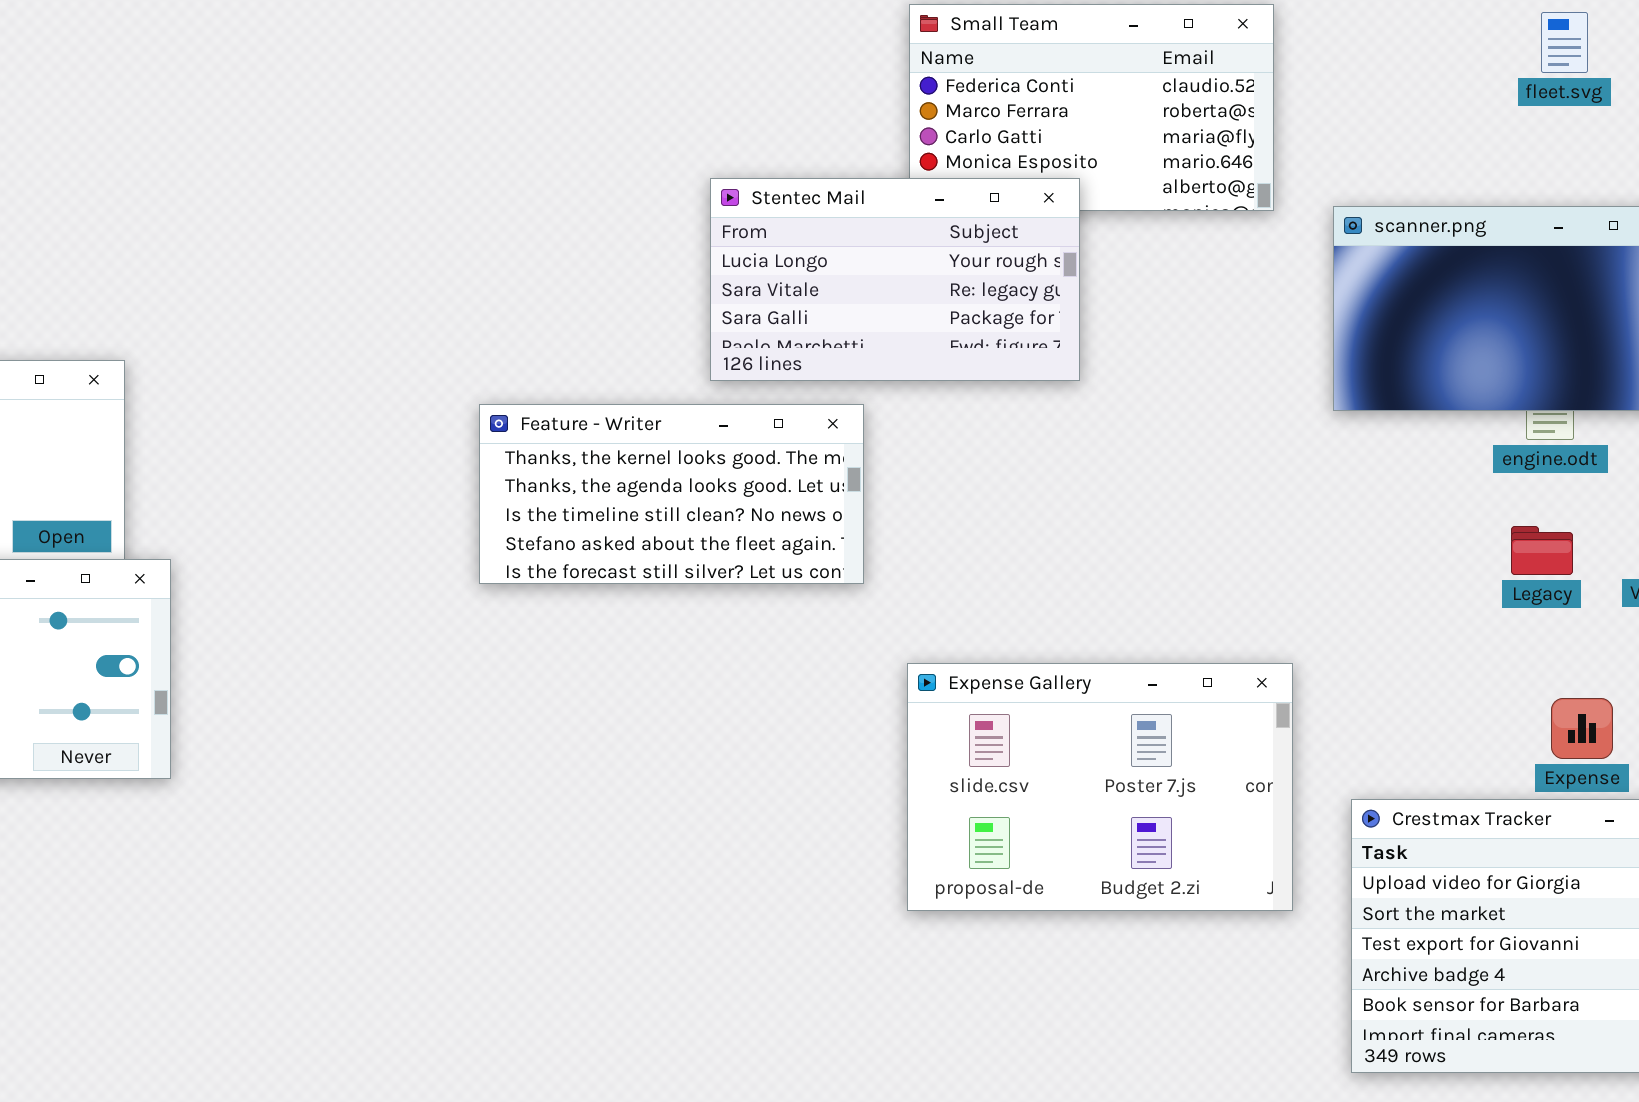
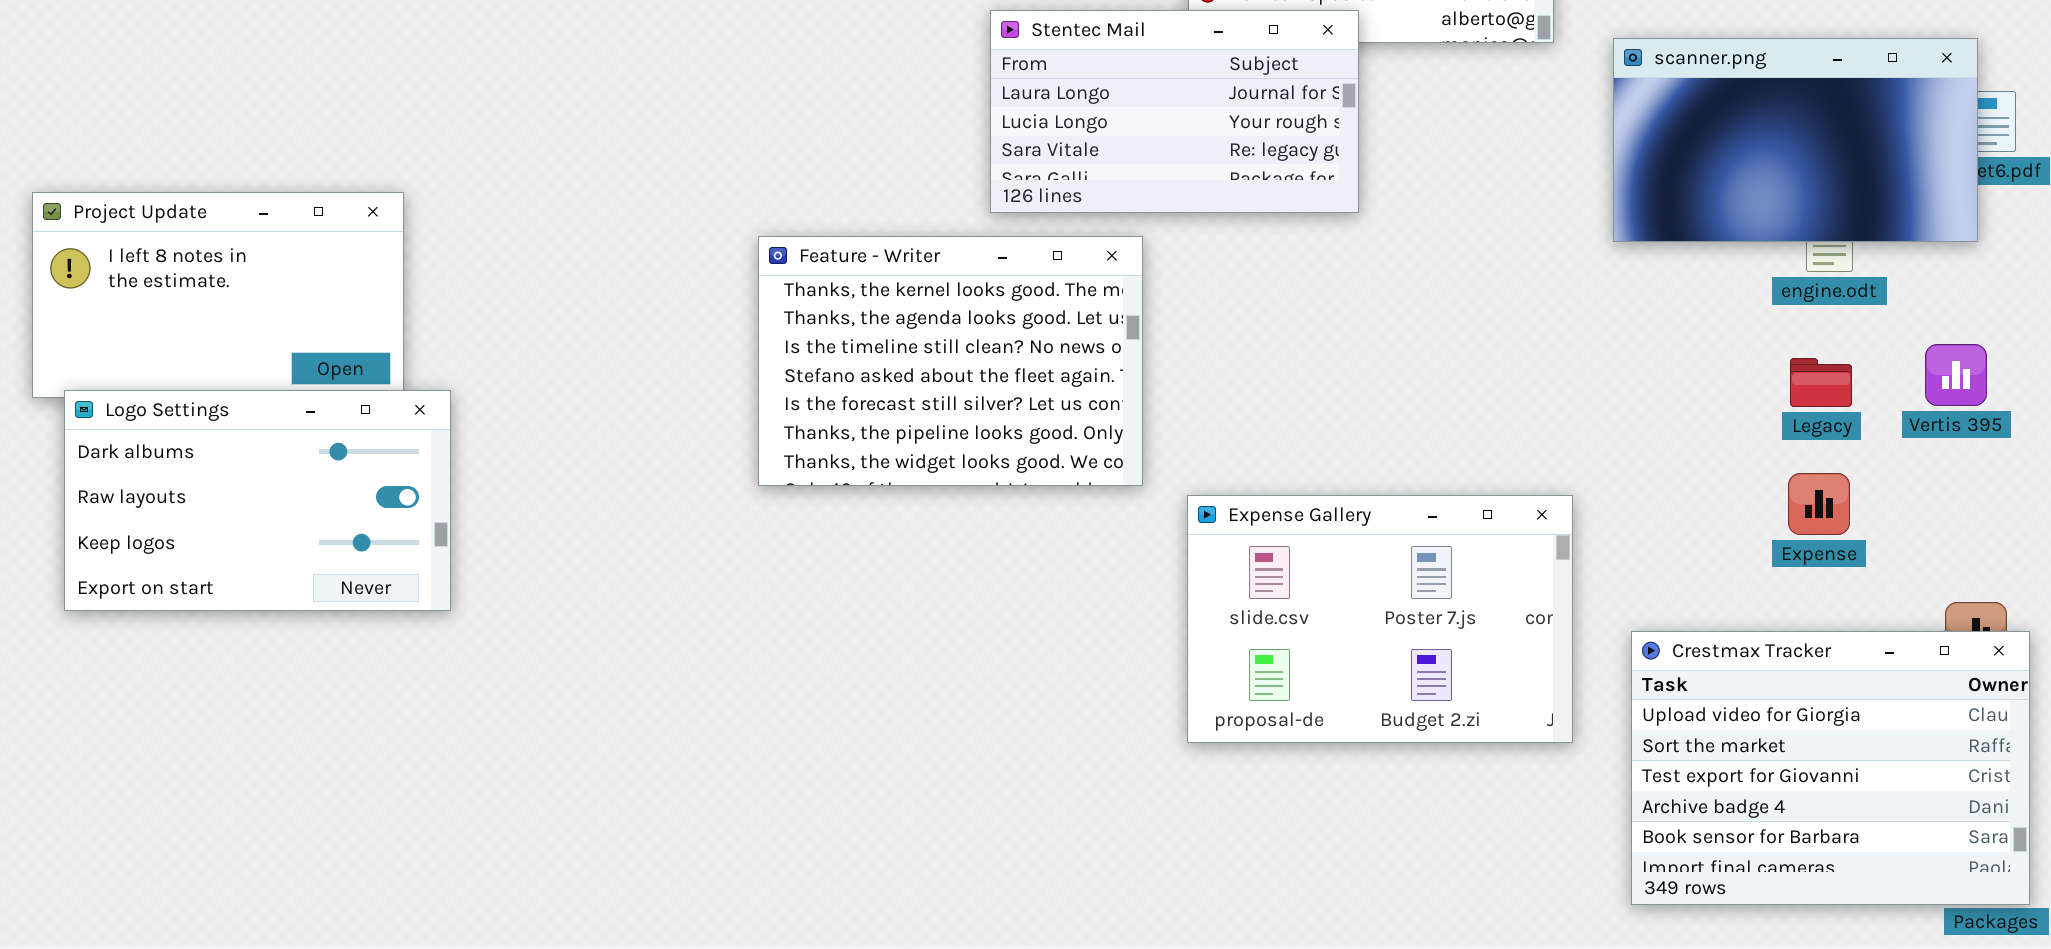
Stentec Mail: [710,178,1080,381] -> [990,10,1359,213], scrolled up 1 row
Feature - Writer: [479,404,864,584] -> [758,236,1143,486], resized
Expense: [1551,698,1613,759] -> [1788,473,1850,535], moved

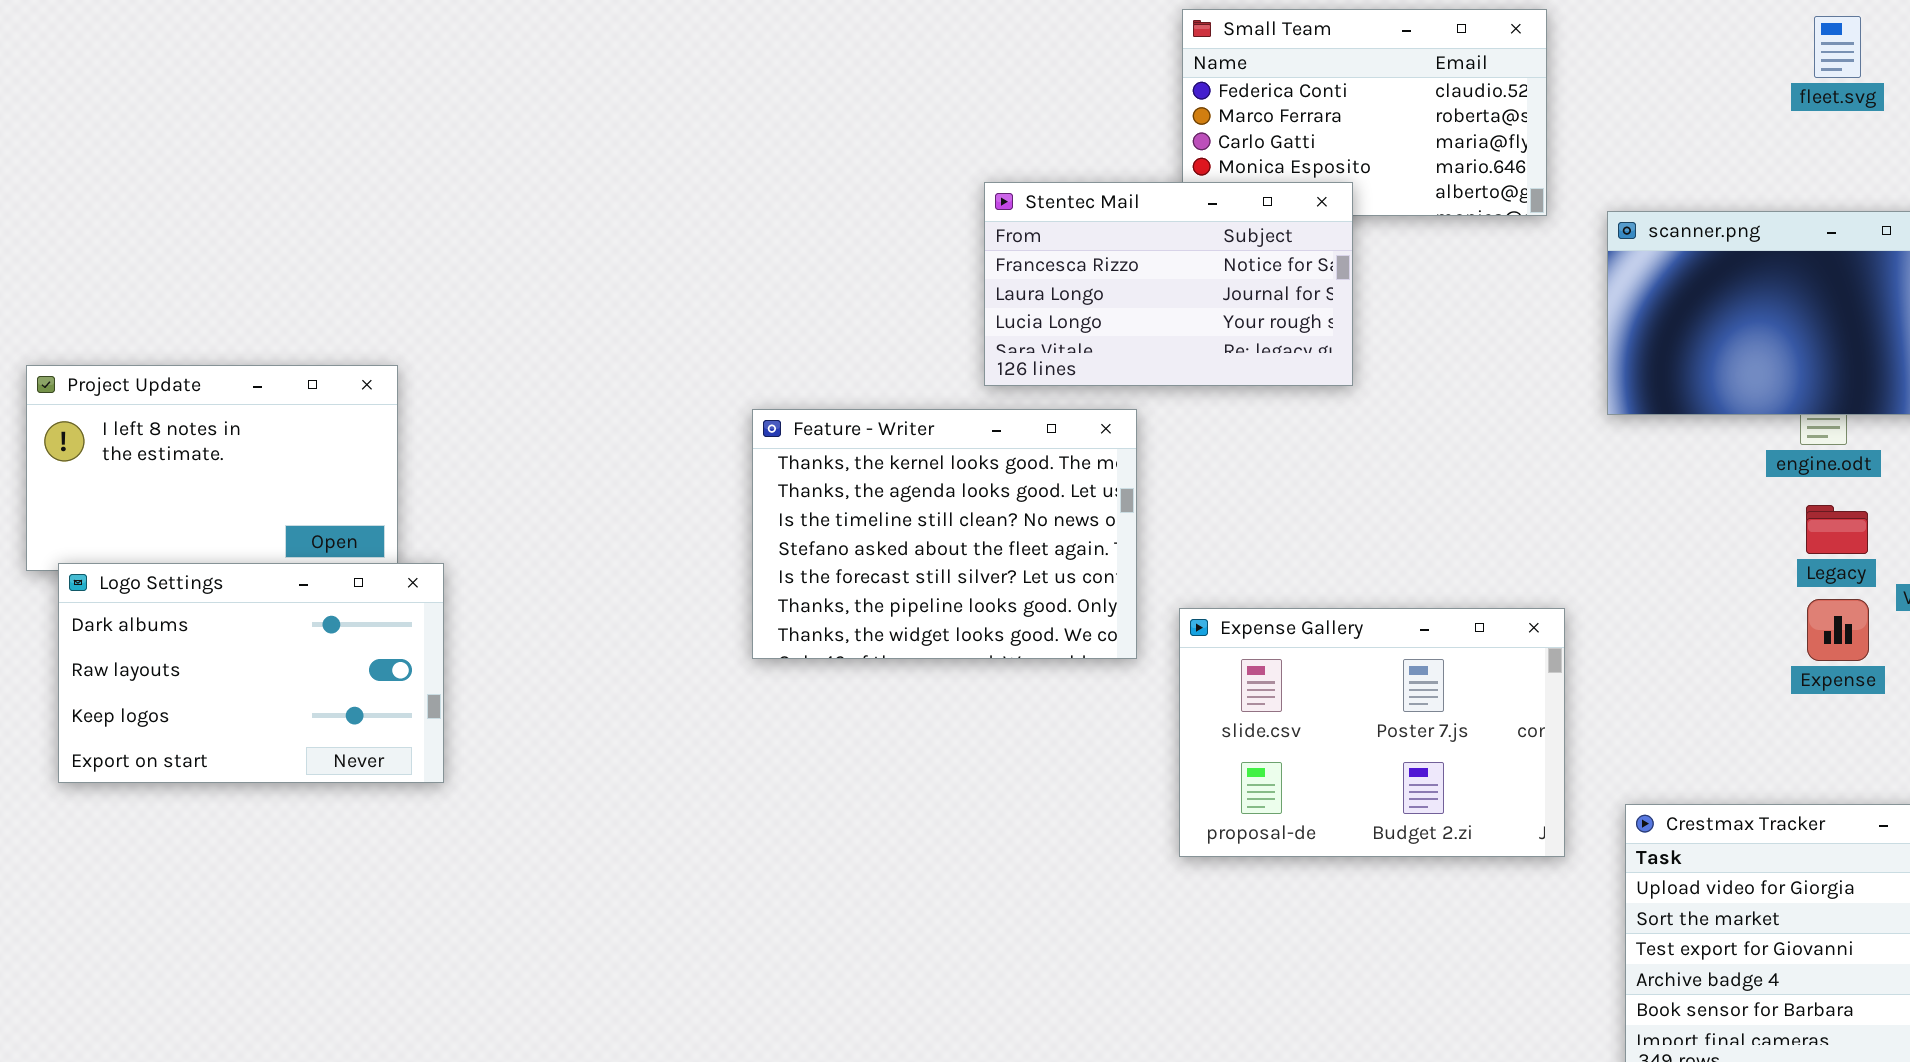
Stentec Mail: [990,10,1359,213] -> [984,182,1353,386], scrolled up 1 row
Legacy: [1790,358,1852,407] -> [1806,505,1868,554], moved
Expense: [1788,473,1850,535] -> [1807,599,1869,661], moved
Expense Gallery: [1187,495,1573,743] -> [1179,608,1565,857], moved

